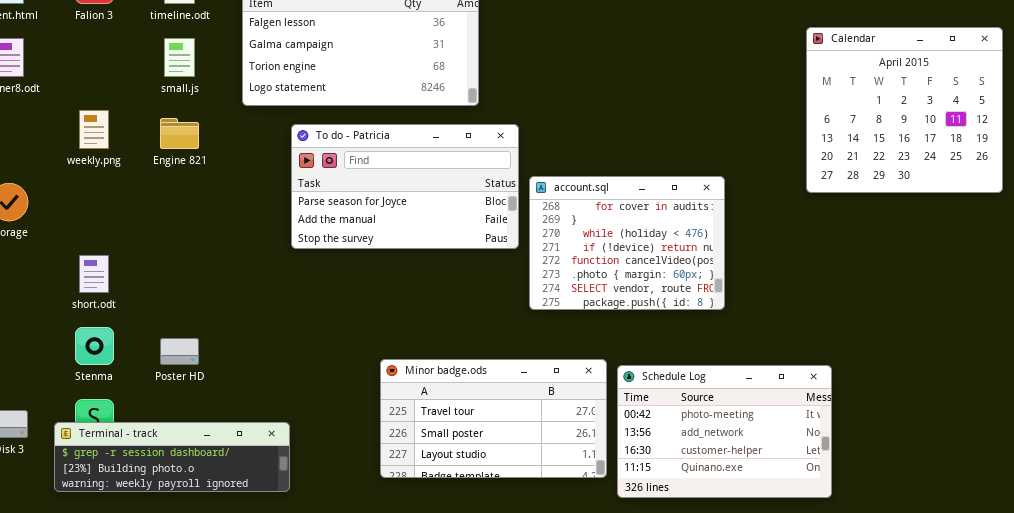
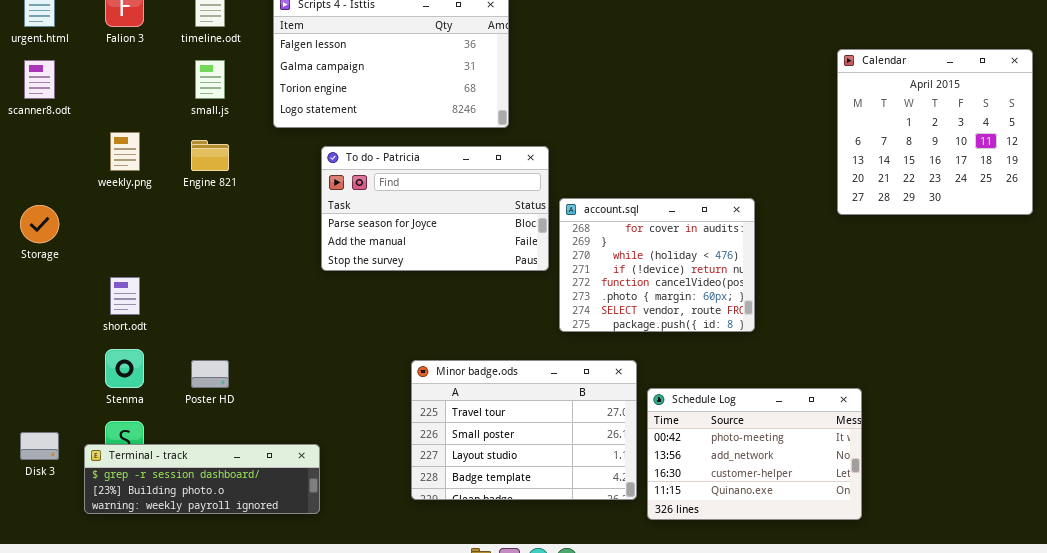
Minor badge.ods: [380,359,607,478] -> [411,360,637,500], resized

